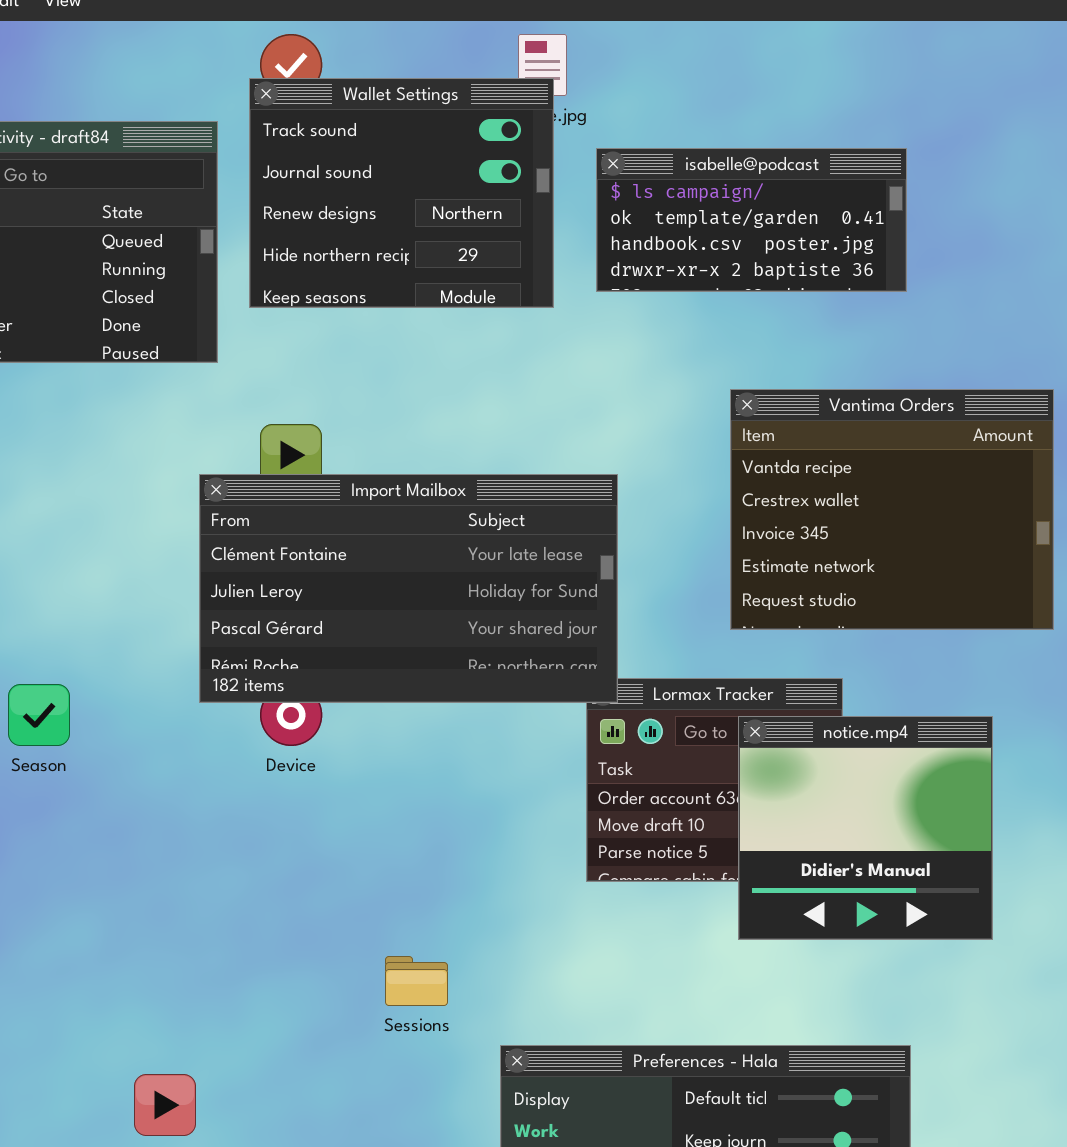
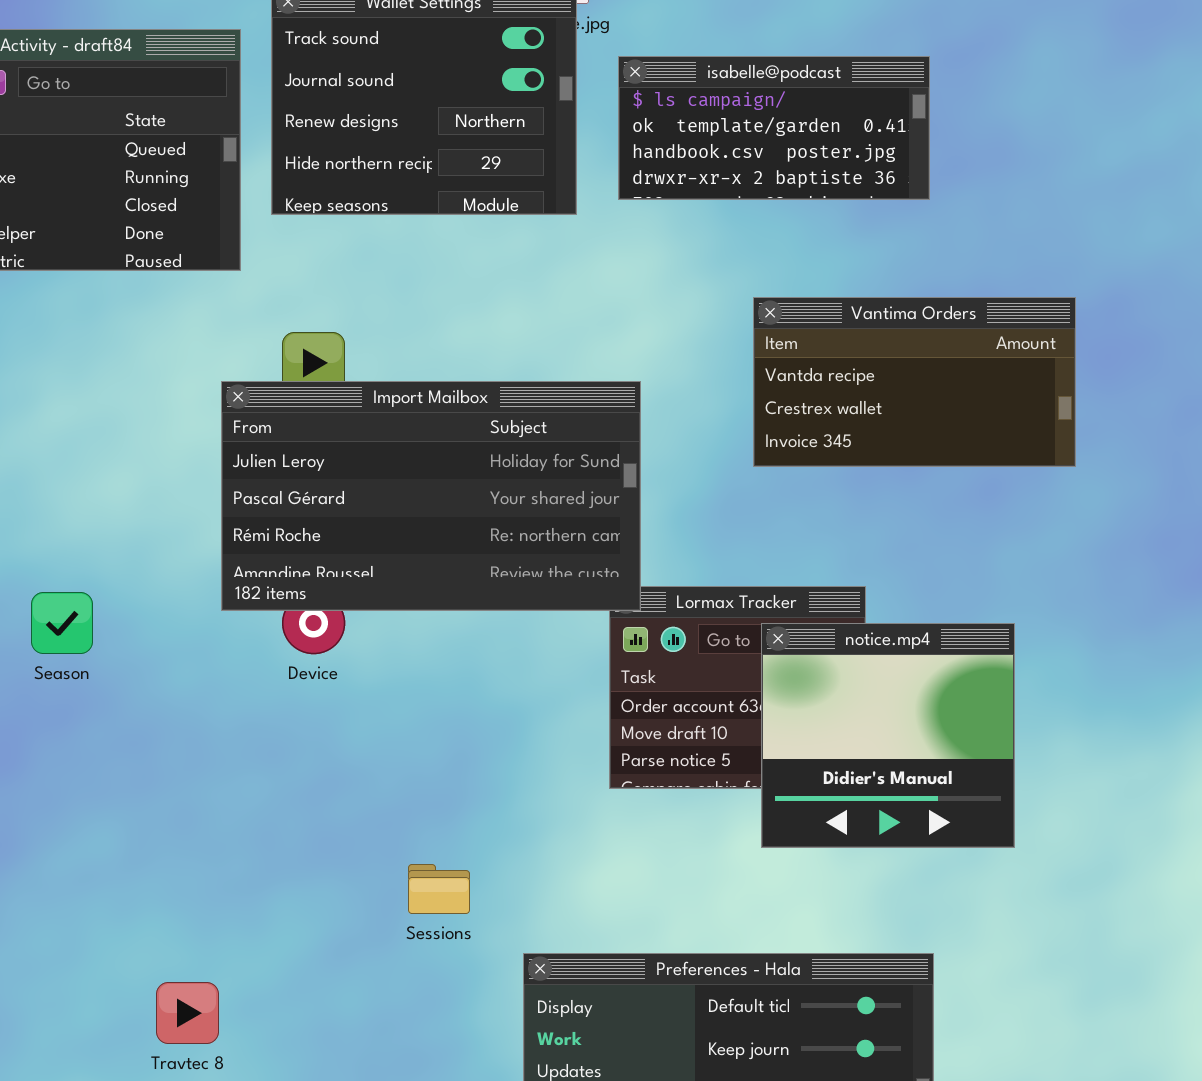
Vantima Orders: [730,389,1054,630] -> [753,297,1076,467], resized
Import Mailbox: [199,474,618,703] -> [221,381,641,611], scrolled down 1 row

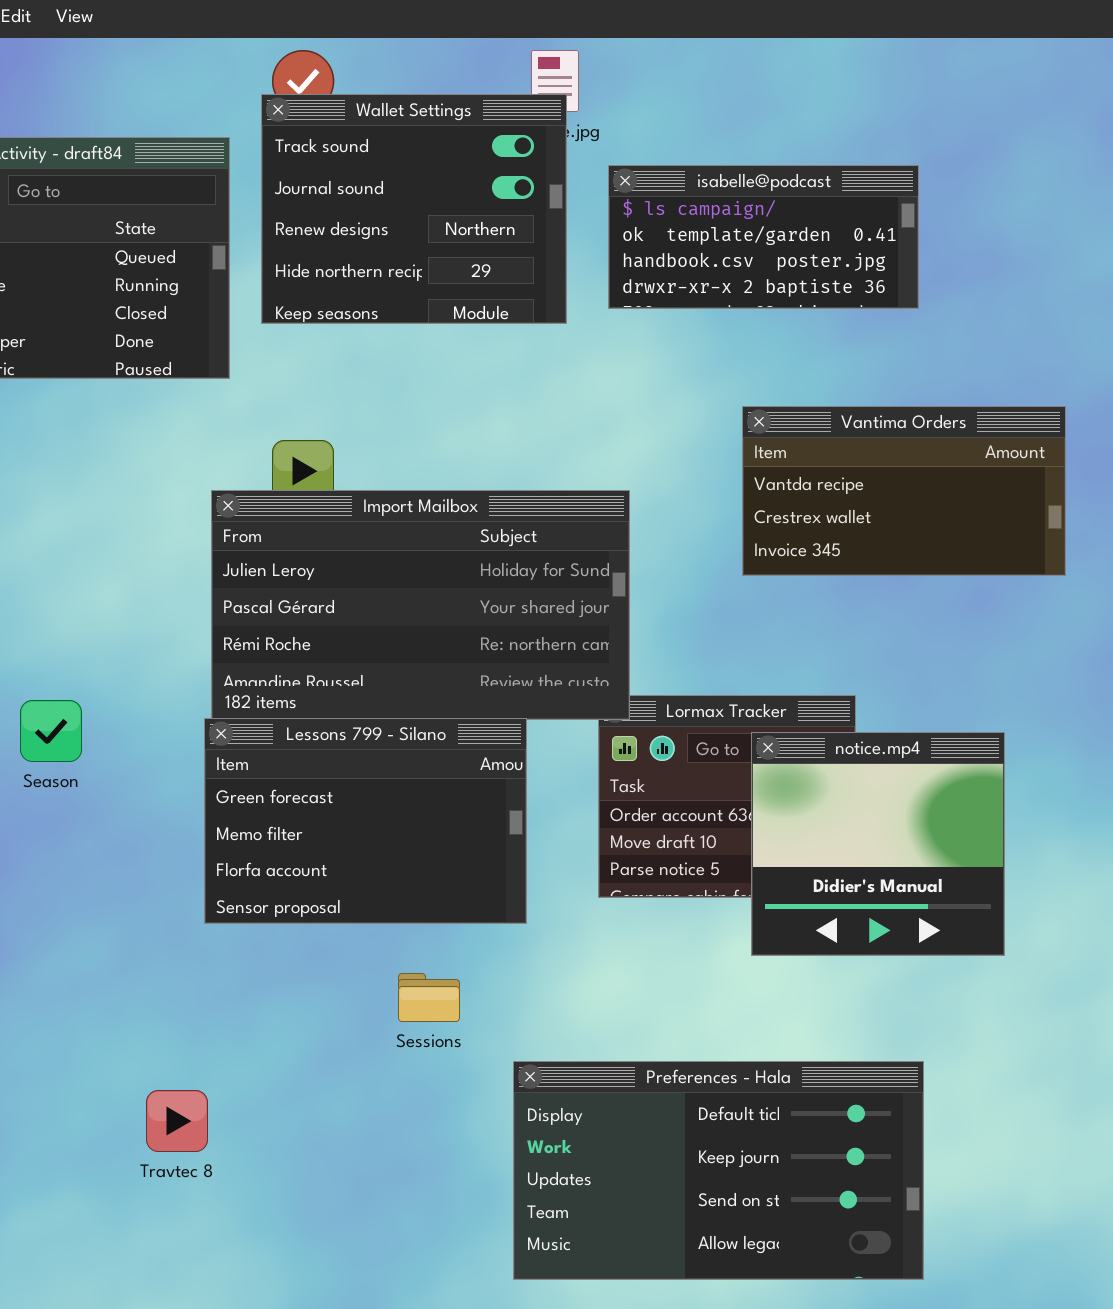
Lessons 799 - Silano: none -> [204,718,527,924], opened

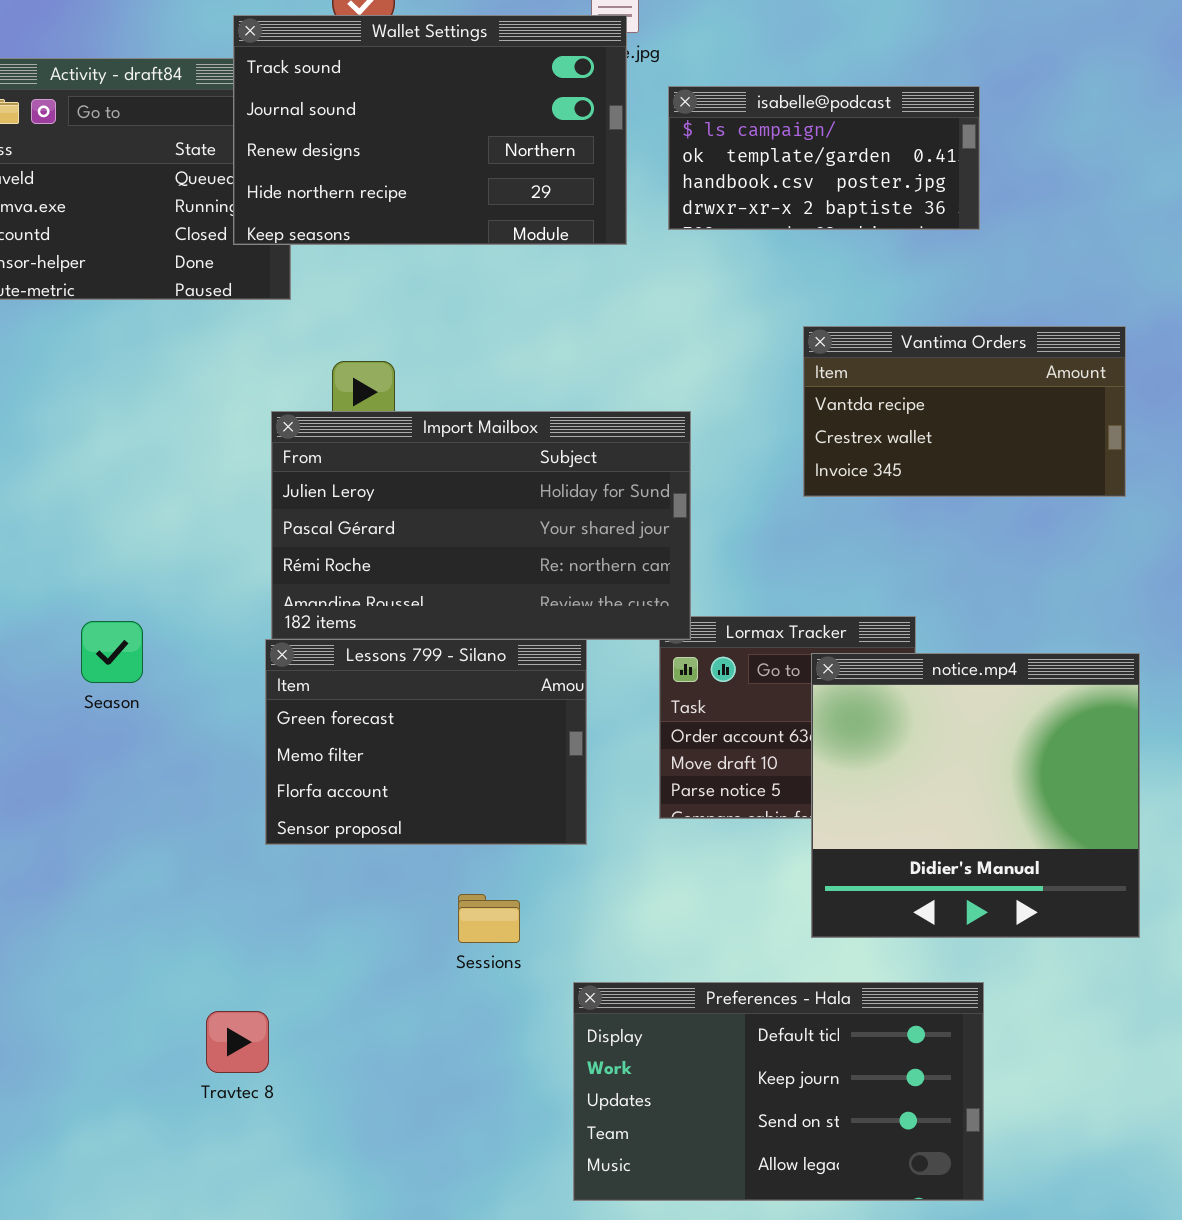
Wallet Settings: [261,94,567,324] -> [233,15,627,245], resized
notice.mp4: [751,732,1005,956] -> [811,653,1140,938], resized

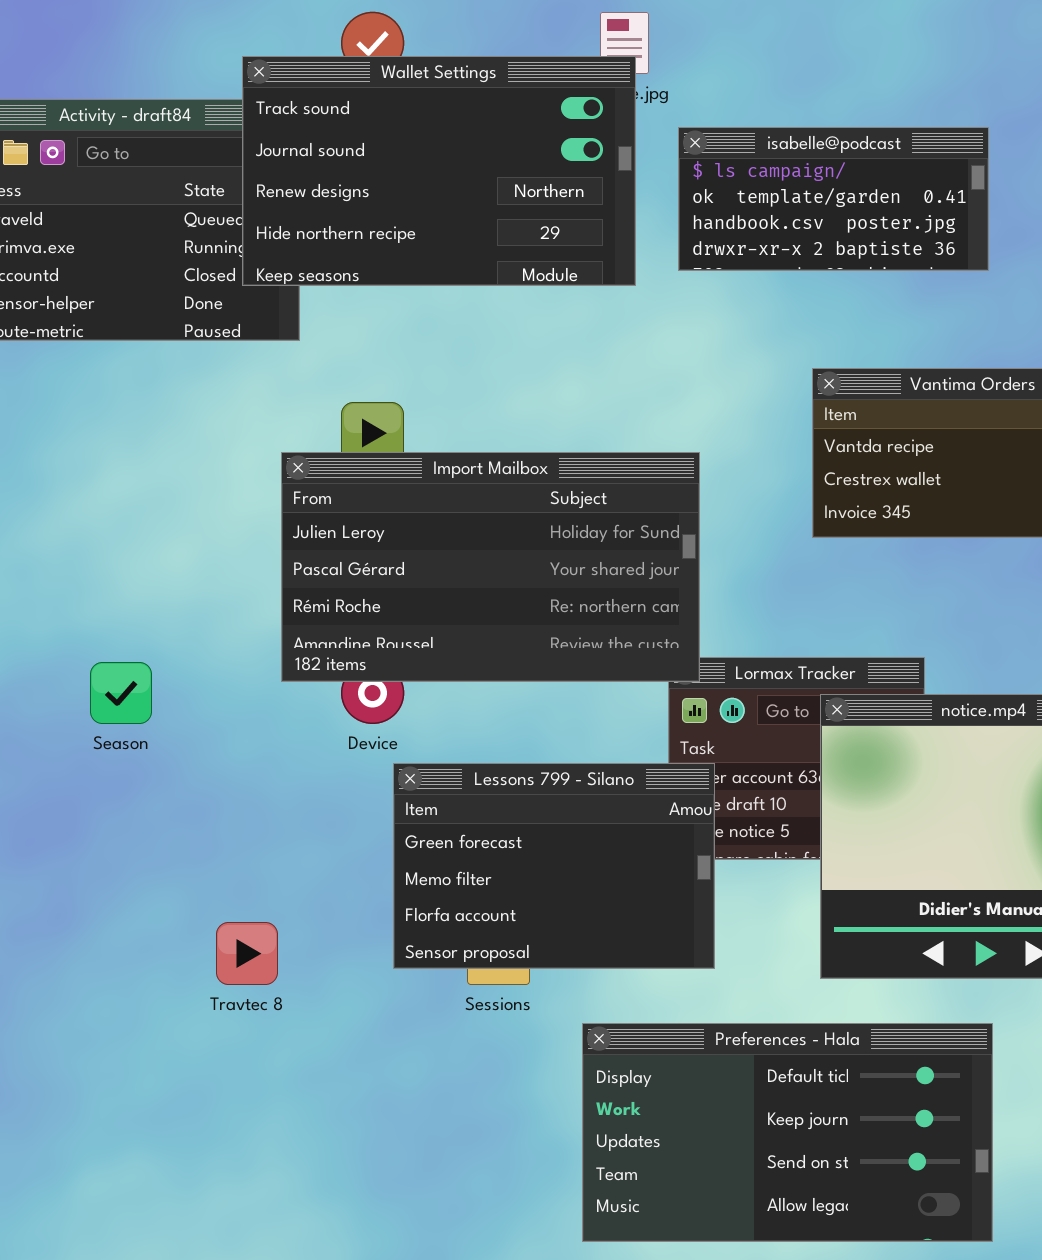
Lessons 799 - Silano: [265,639,587,845] -> [393,763,715,969], moved
Travtec 8: [206,1011,269,1073] -> [216,922,278,985], moved

